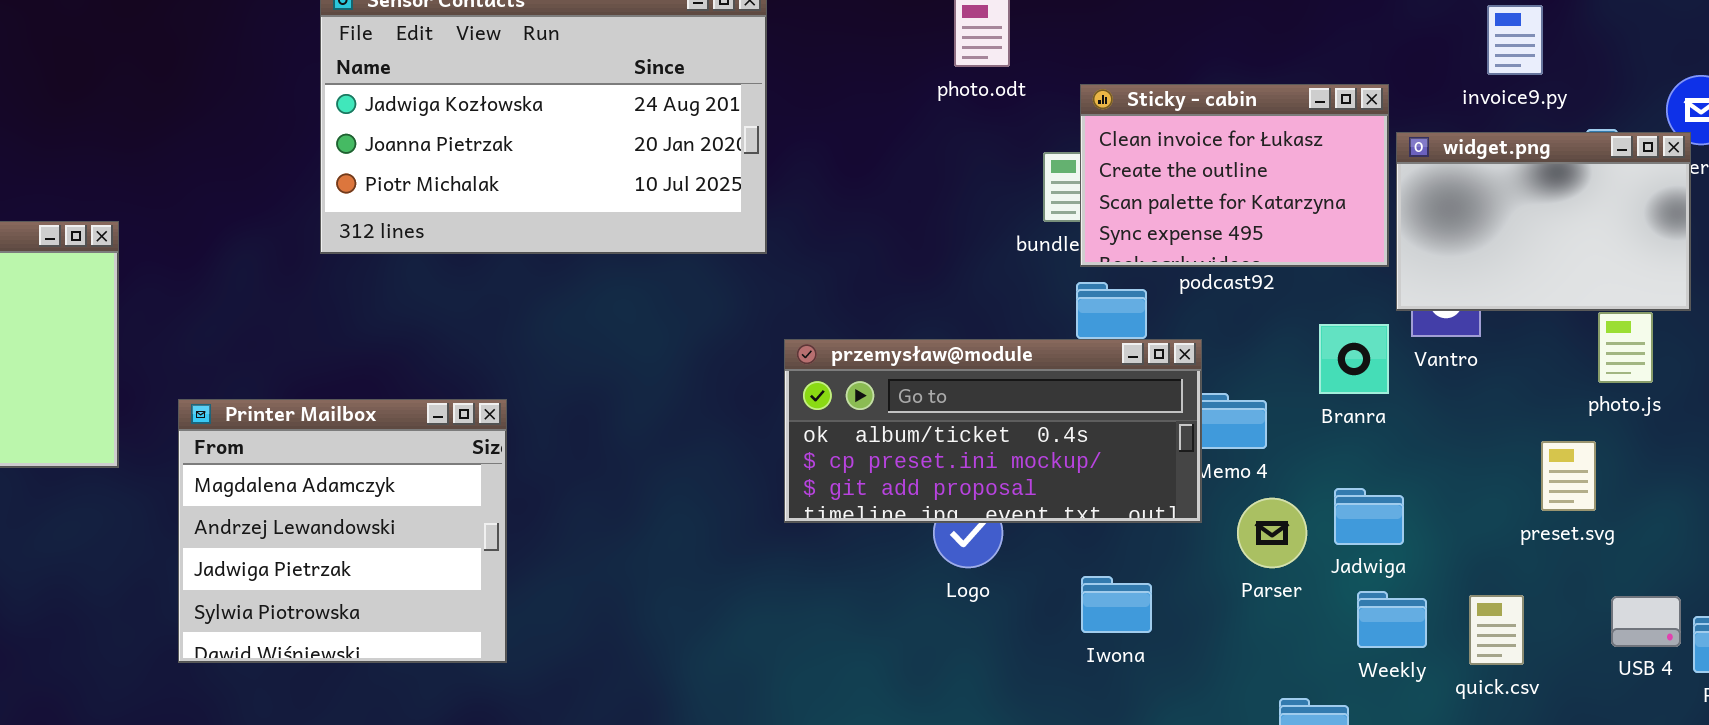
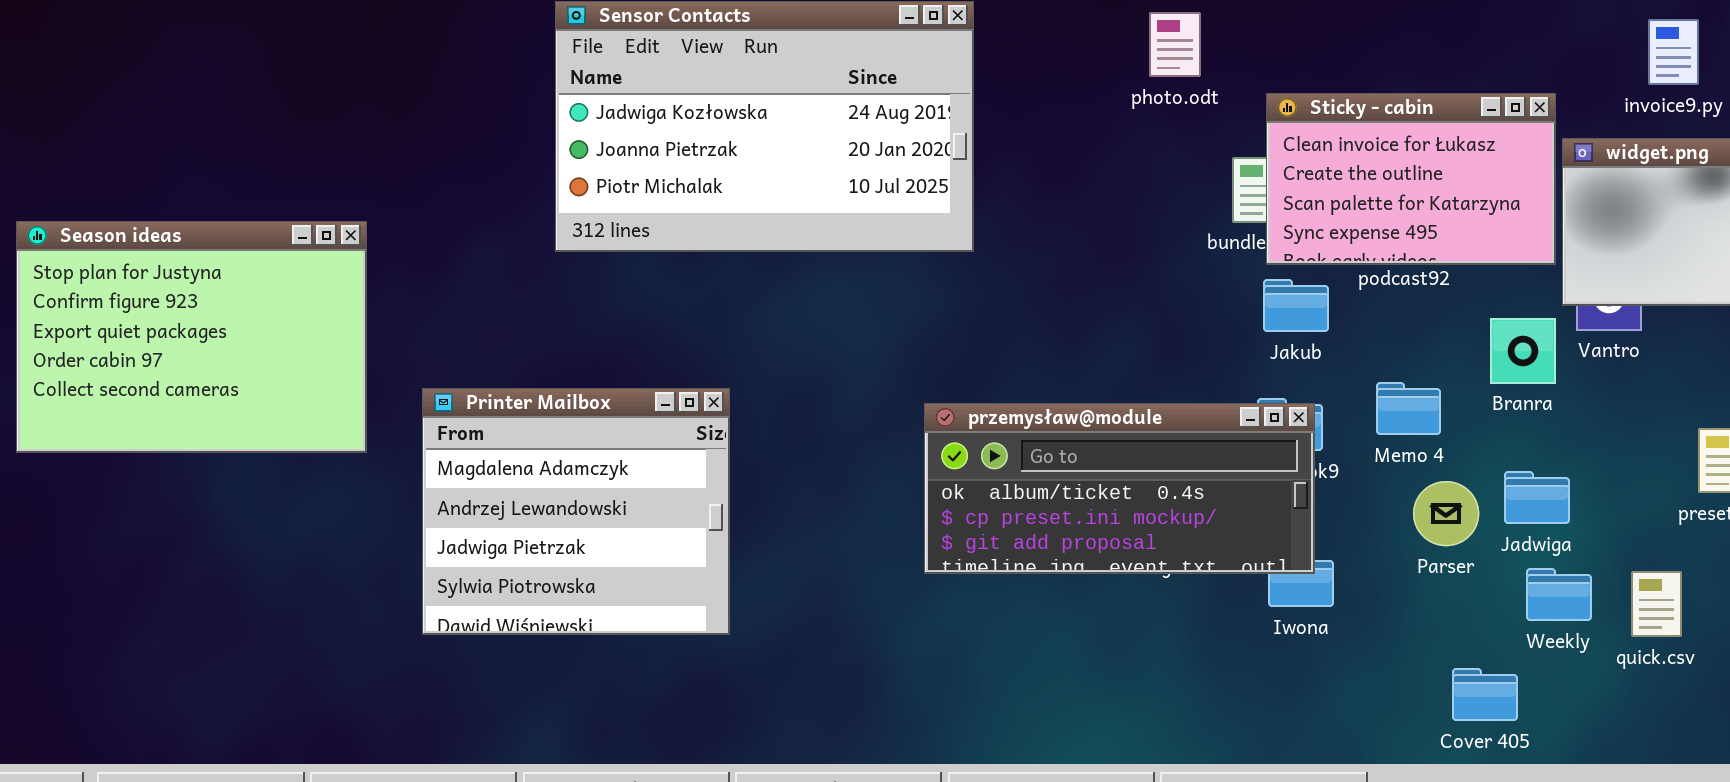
przemysław@module: [784,339,1202,523] -> [924,403,1315,574], moved

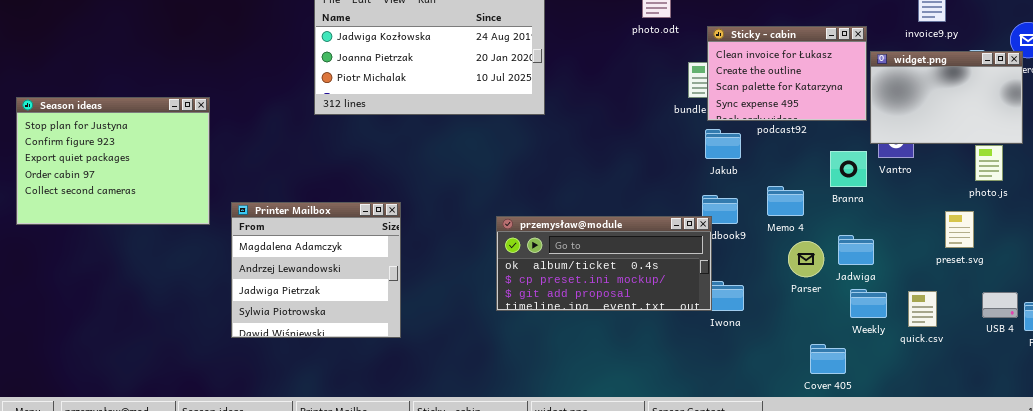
Printer Mailbox: [422,388,730,635] -> [231,202,401,338], moved
przemysław@module: [924,403,1315,574] -> [496,216,712,311], moved

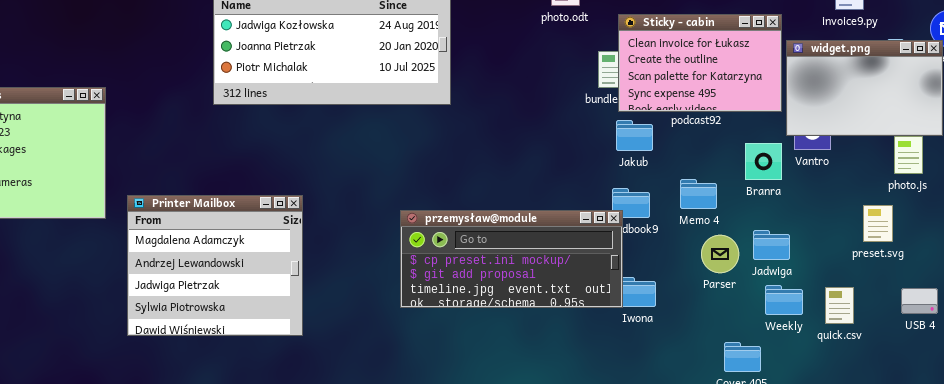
przemysław@module: [496,216,712,311] -> [400,210,623,308], scrolled down 1 row

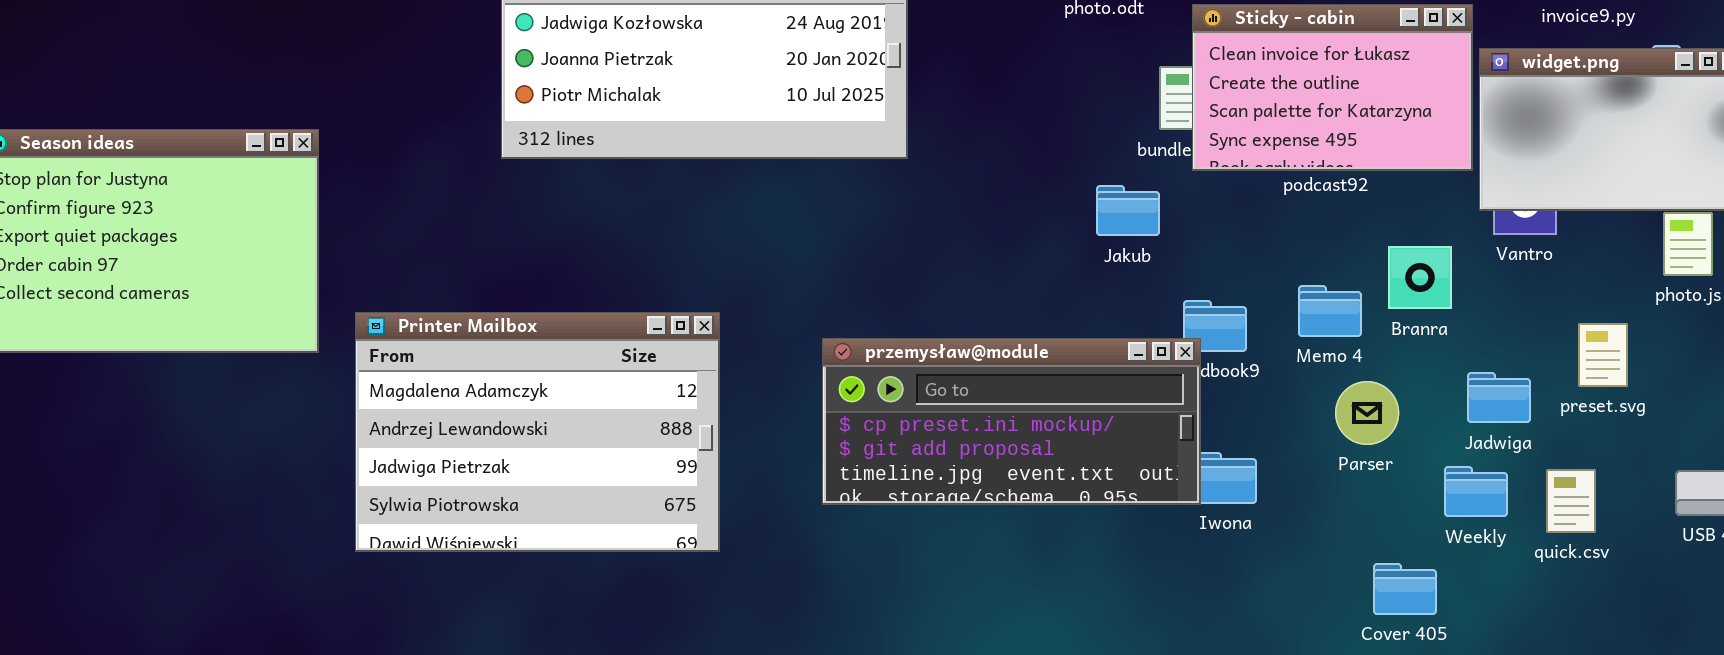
Jakub: [616,120,653,151] -> [1096,185,1160,236], moved
Branra: [745,143,782,180] -> [1388,246,1452,309], moved
Printer Mailbox: [127,195,303,336] -> [355,312,720,552], resized
preset.svg: [863,205,893,242] -> [1578,323,1628,387], moved
Jadwiga: [753,230,790,260] -> [1467,372,1531,423], moved

